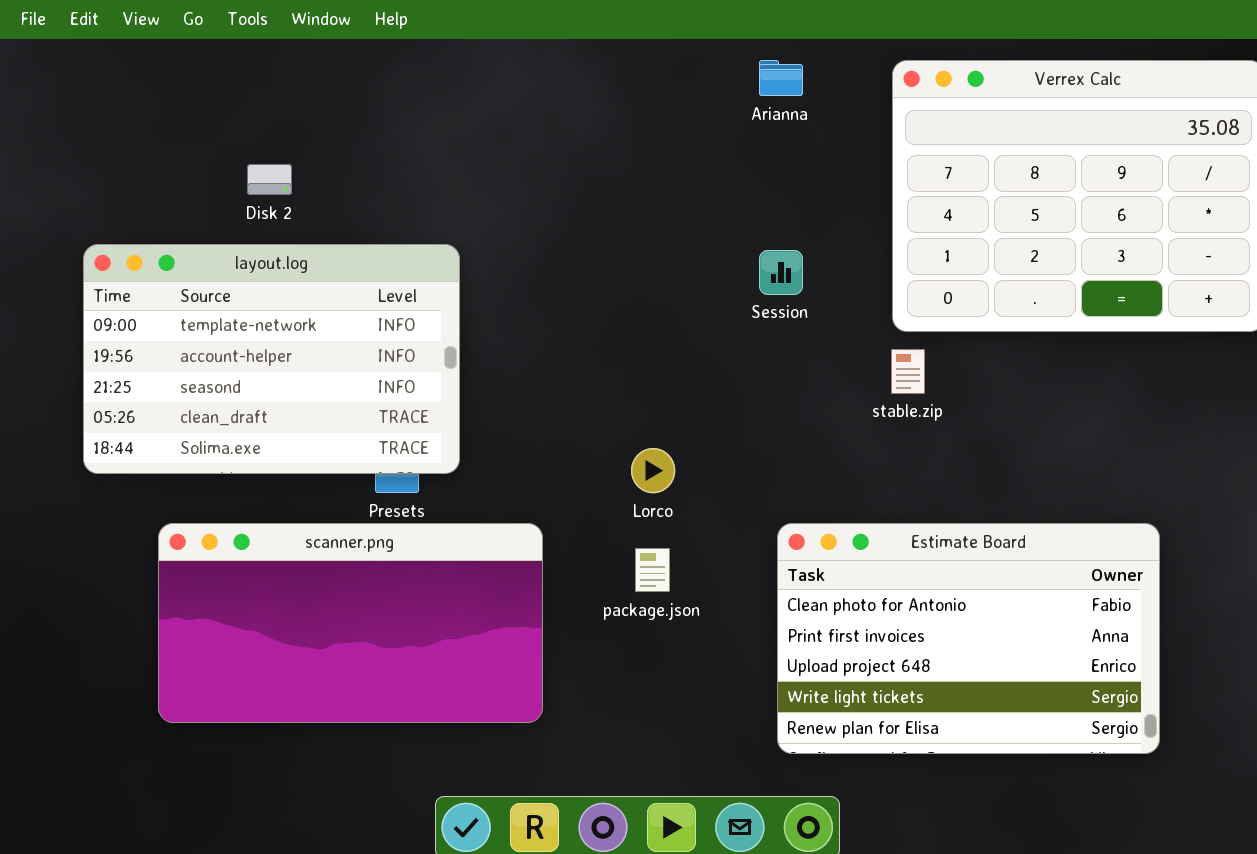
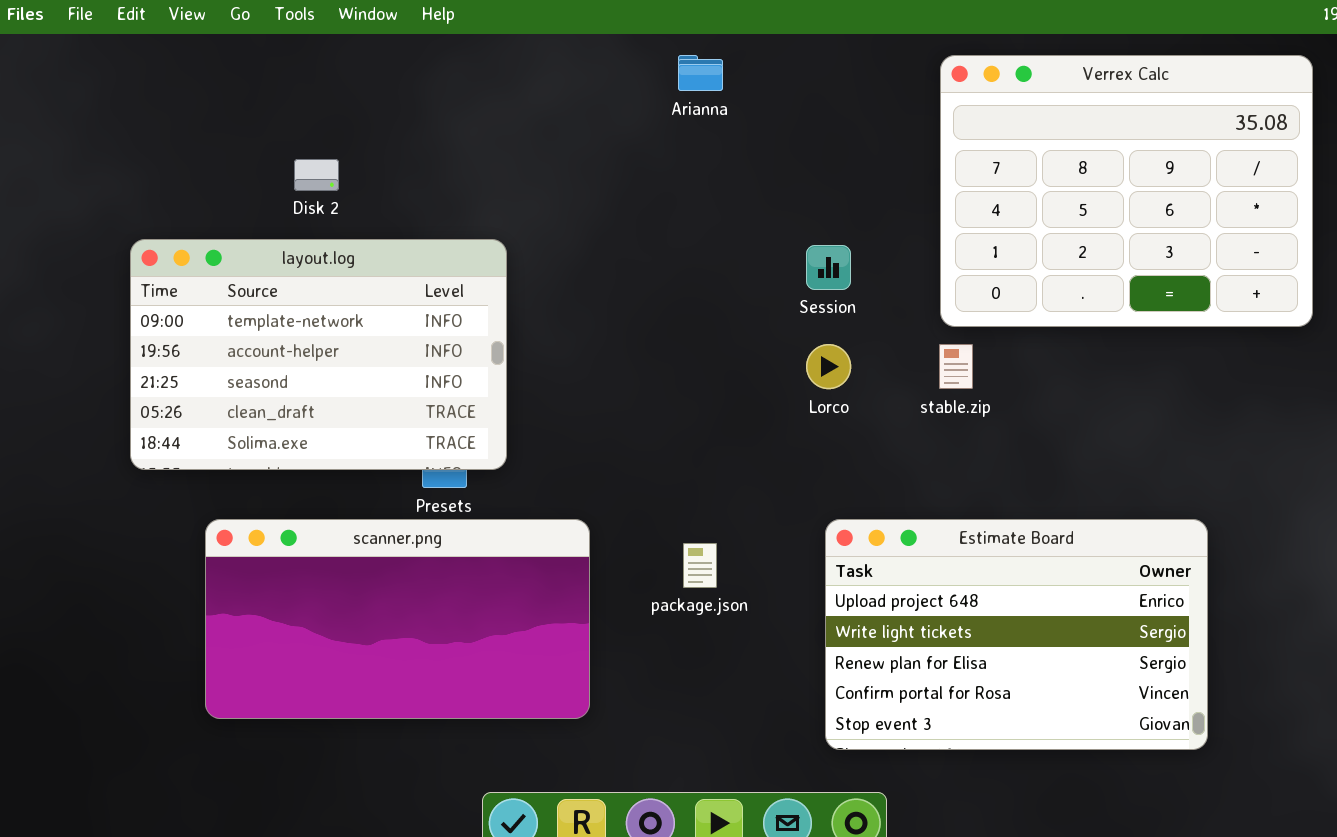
Arianna: [759,60,803,96] -> [678,55,723,91], moved
Lorco: [631,448,675,493] -> [806,344,851,389], moved
Estimate Board: [777,523,1160,754] -> [825,519,1208,750], scrolled down 2 rows

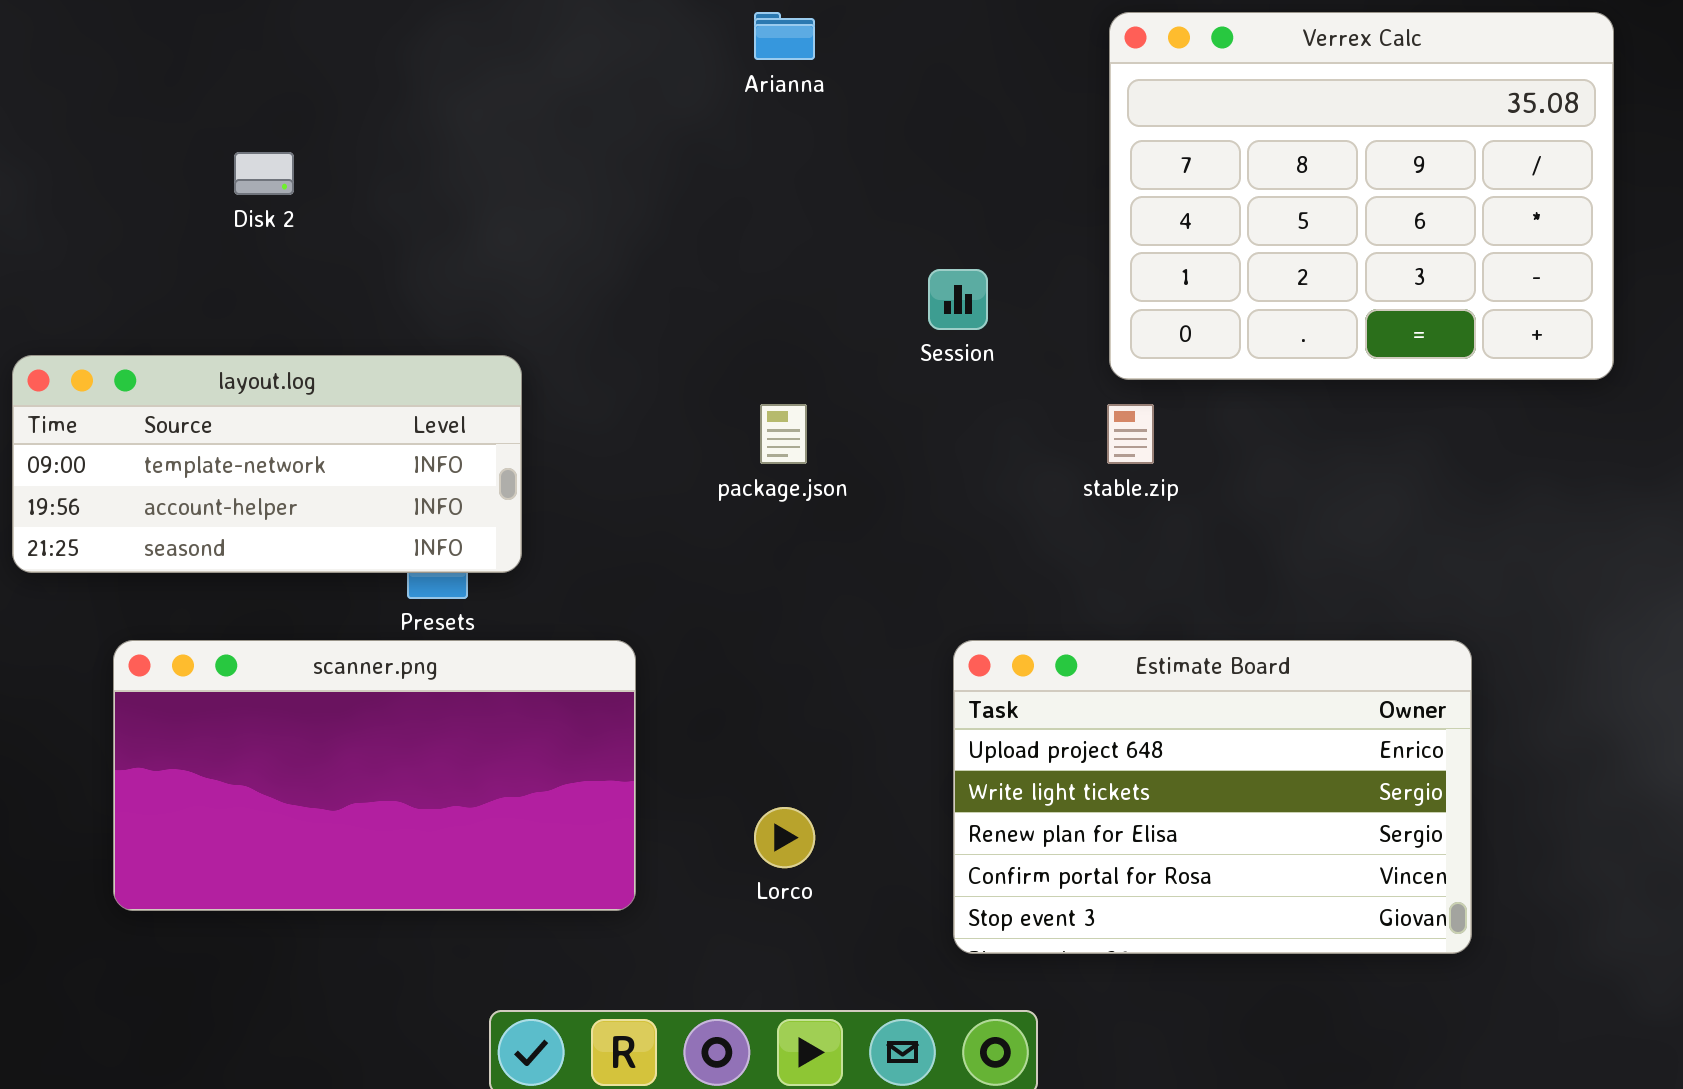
layout.log: [130,239,507,470] -> [12,355,522,573], resized
Lorco: [806,344,851,389] -> [754,807,815,868], moved
package.json: [683,543,717,588] -> [760,404,807,464], moved

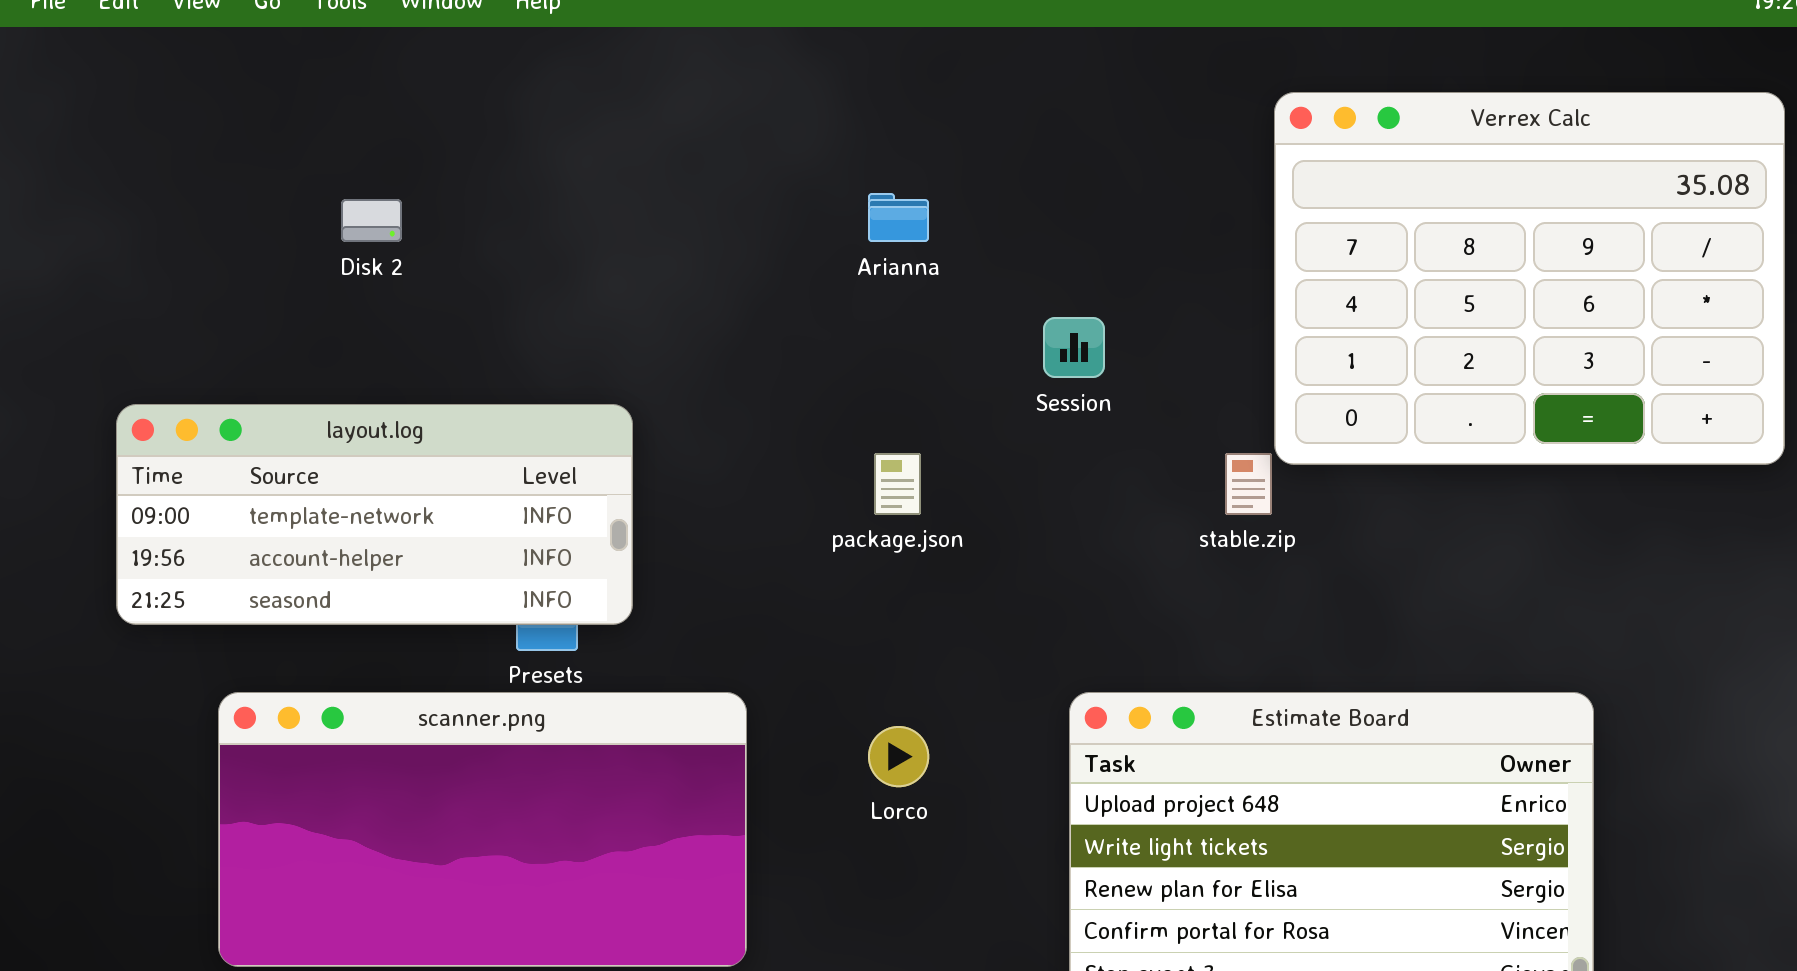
Arianna: [754,12,815,60] -> [868,193,929,242], moved
Verrex Calc: [1109,12,1614,380] -> [1274,92,1785,465], moved
Lorco: [754,807,815,868] -> [868,726,929,787], moved

